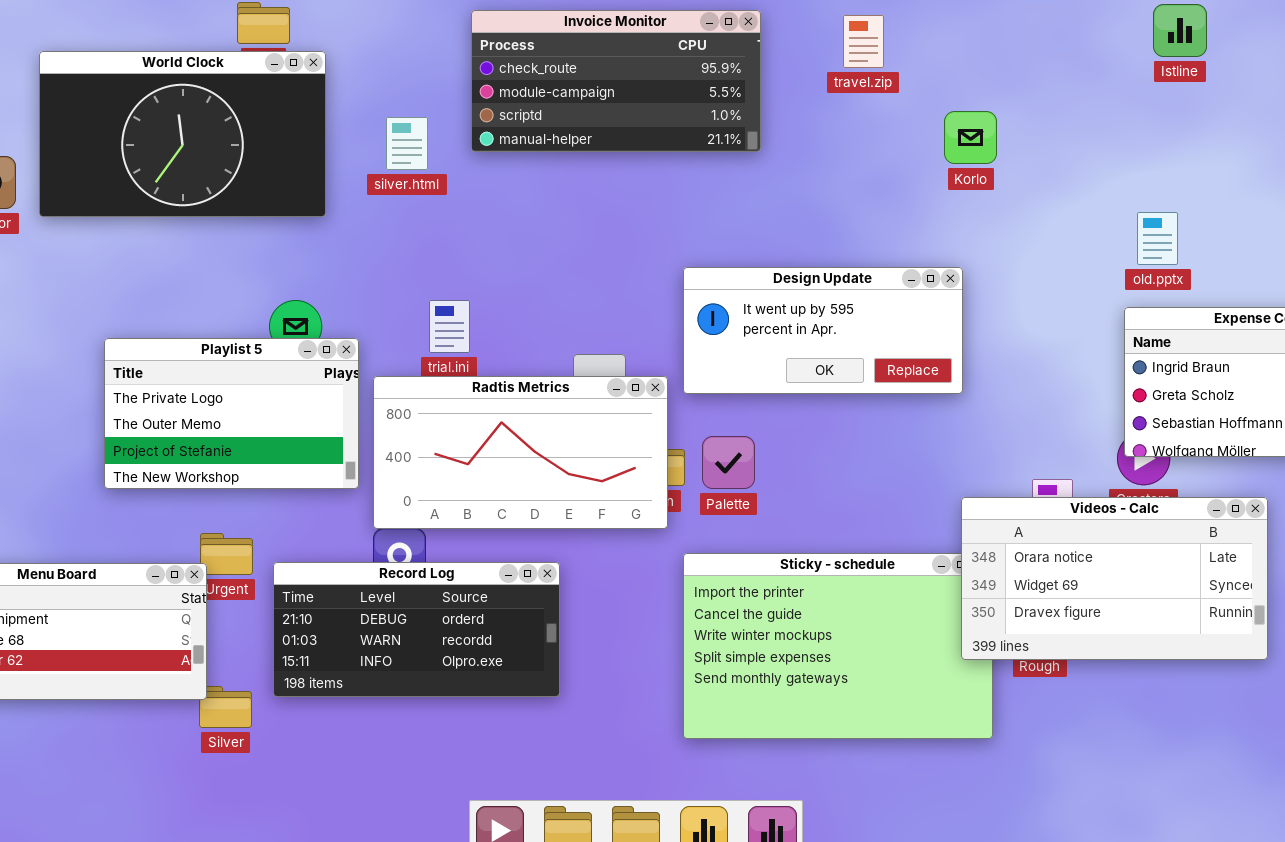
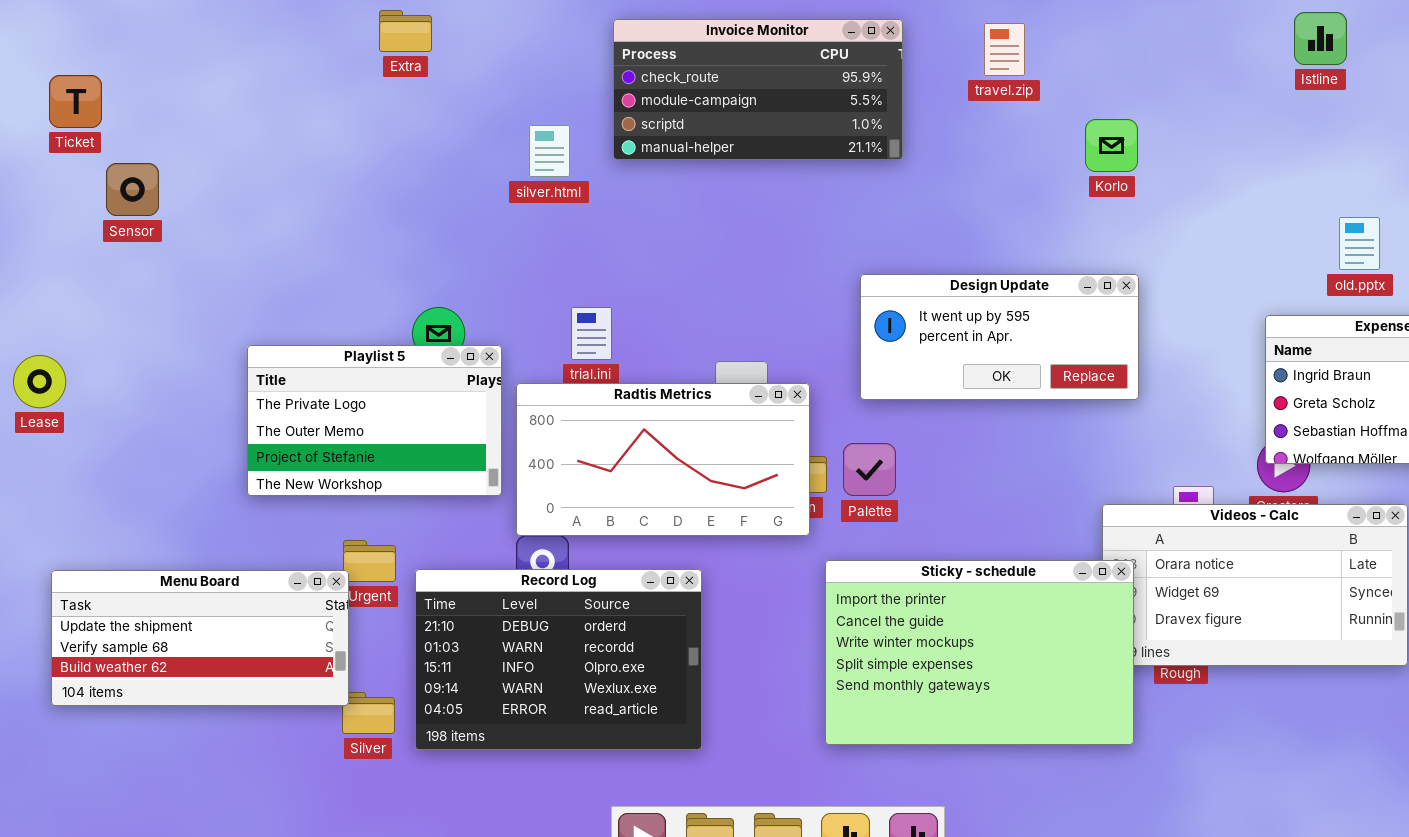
World Clock: [39,51,326,217] -> none, closed
old.pptx: [1137,212,1178,265] -> [1339,217,1380,270], moved
Design Update: [683,267,963,394] -> [860,274,1139,400], moved
Sticky - schedule: [683,553,993,739] -> [825,560,1134,745], raised
Record Log: [273,562,560,697] -> [415,569,702,750], resized

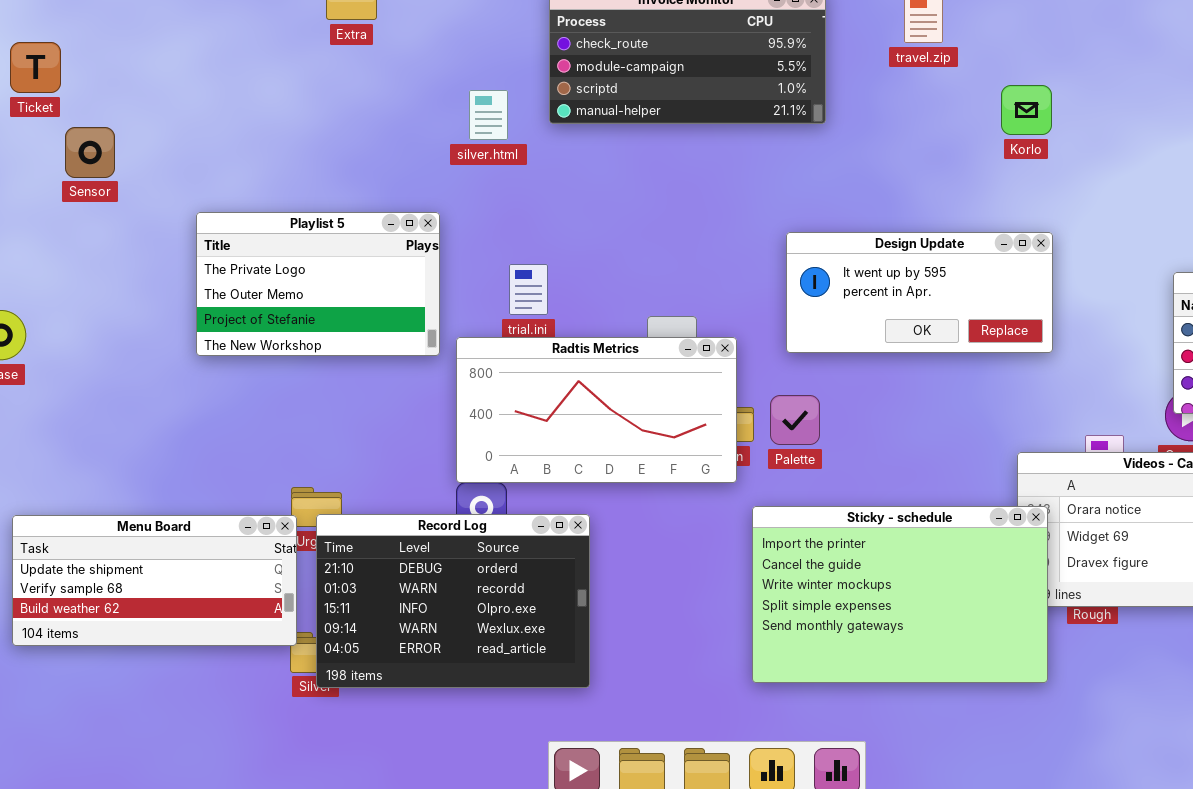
Playlist 5: [247,345,502,496] -> [196,212,440,356], moved
Record Log: [415,569,702,750] -> [316,514,590,688], moved

